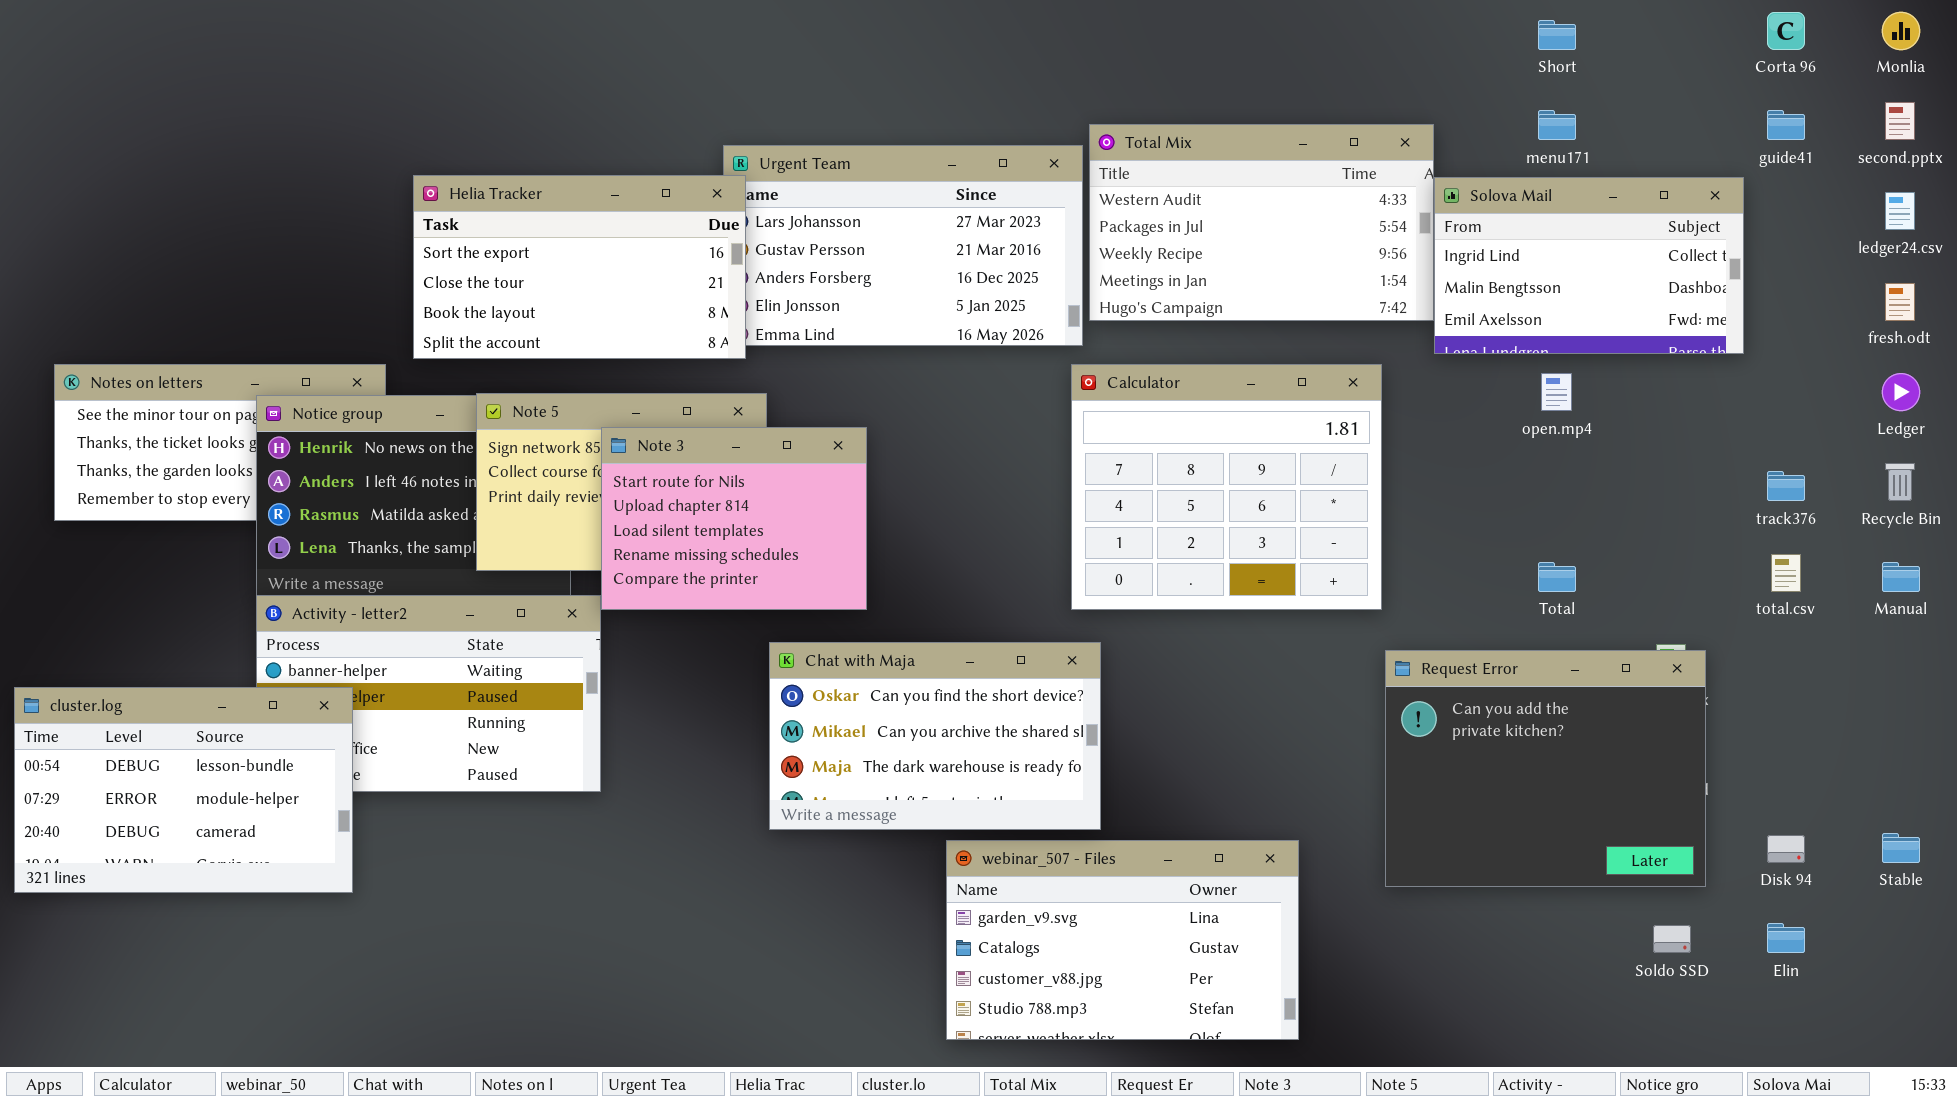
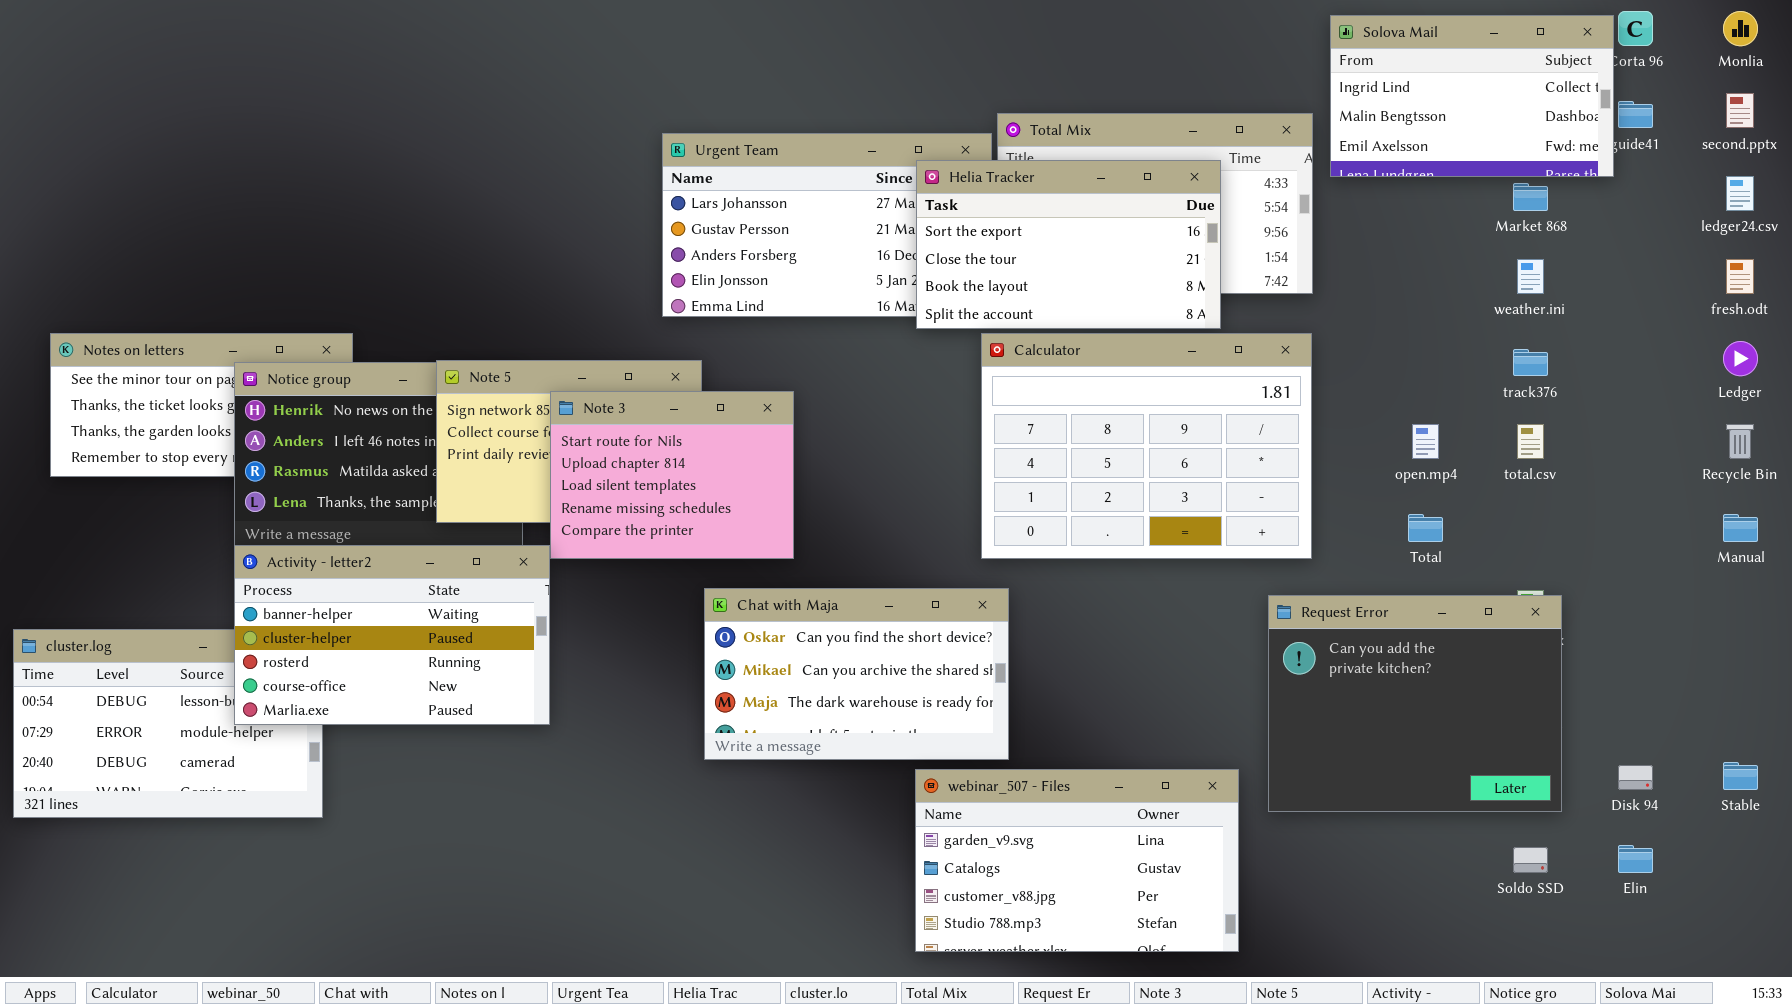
Helia Tracker: [413,175,746,359] -> [916,160,1221,329], moved
Solova Mail: [1434,177,1744,354] -> [1330,15,1614,177], moved
Calculator: [1071,364,1382,610] -> [981,333,1312,559], resized
open.mp4: [1541,373,1572,411] -> [1412,424,1439,459], moved
track376: [1767,471,1805,501] -> [1513,349,1548,376], moved
total.csv: [1771,554,1801,592] -> [1517,424,1544,459], moved
Activity - letter2: [256,595,601,792] -> [234,545,550,725], raised
webinar_507 - Files: [946,840,1299,1040] -> [915,769,1239,952], moved

